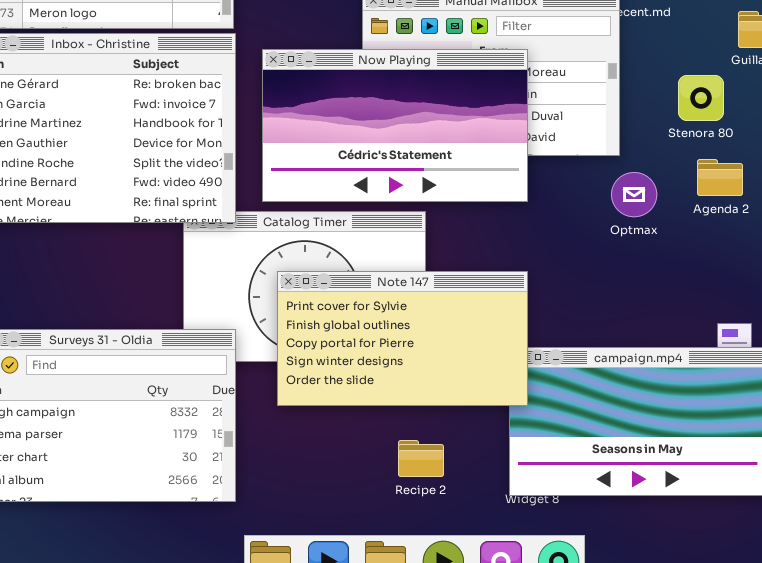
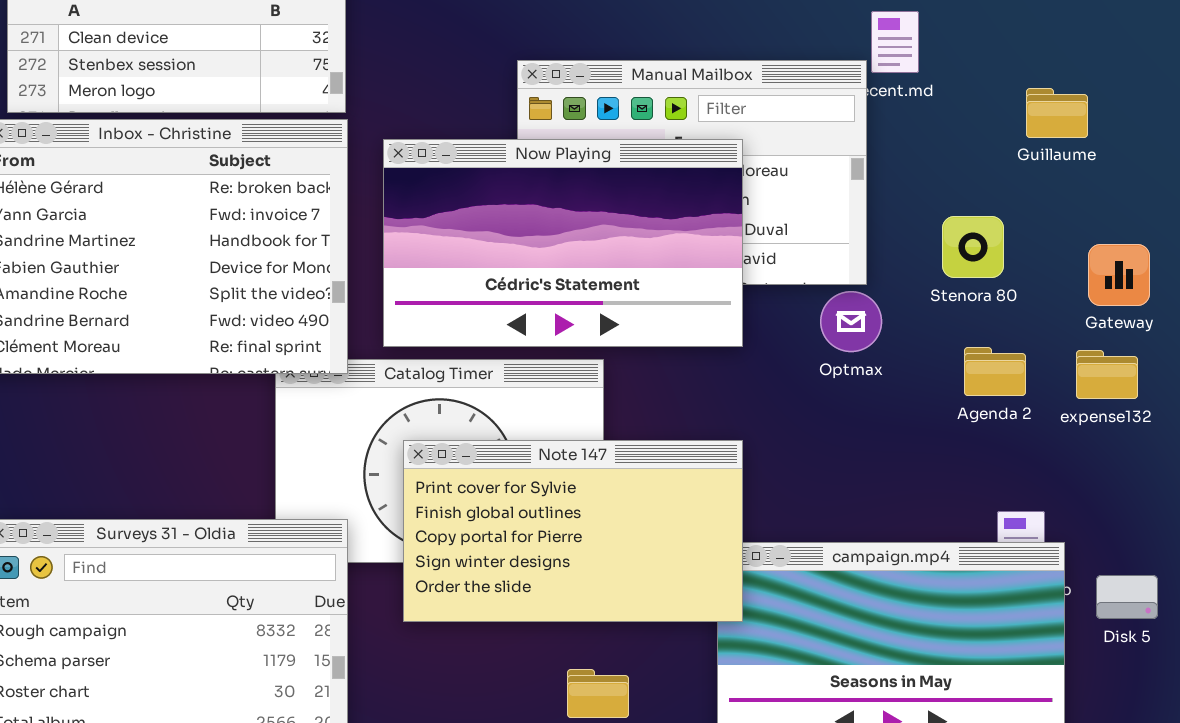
Stenora 80: [678,75,724,121] -> [942,216,1004,278], moved
Agenda 2: [697,159,743,196] -> [964,347,1026,396], moved
Optmax: [611,172,657,217] -> [820,291,882,352], moved

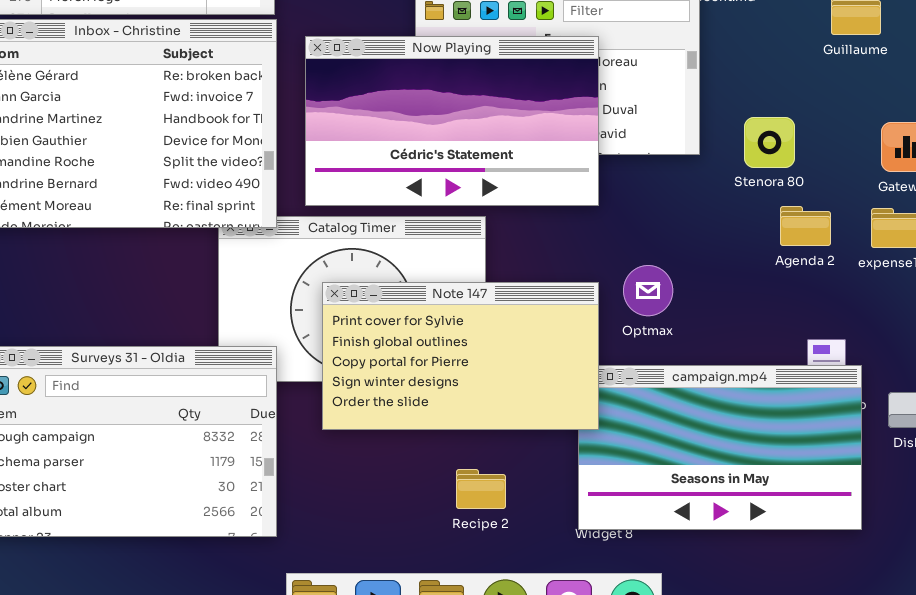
Stenora 80: [942,216,1004,278] -> [744,117,795,168], moved
Optmax: [820,291,882,352] -> [623,265,673,316], moved

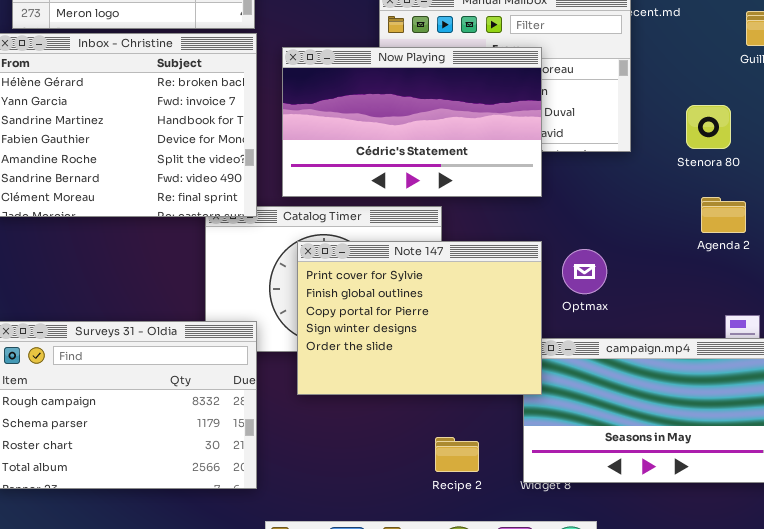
Stenora 80: [744,117,795,168] -> [686,105,731,149], moved
Note 147: [322,282,599,430] -> [297,241,542,395], resized
Recipe 2: [456,469,506,509] -> [435,437,479,472], moved

